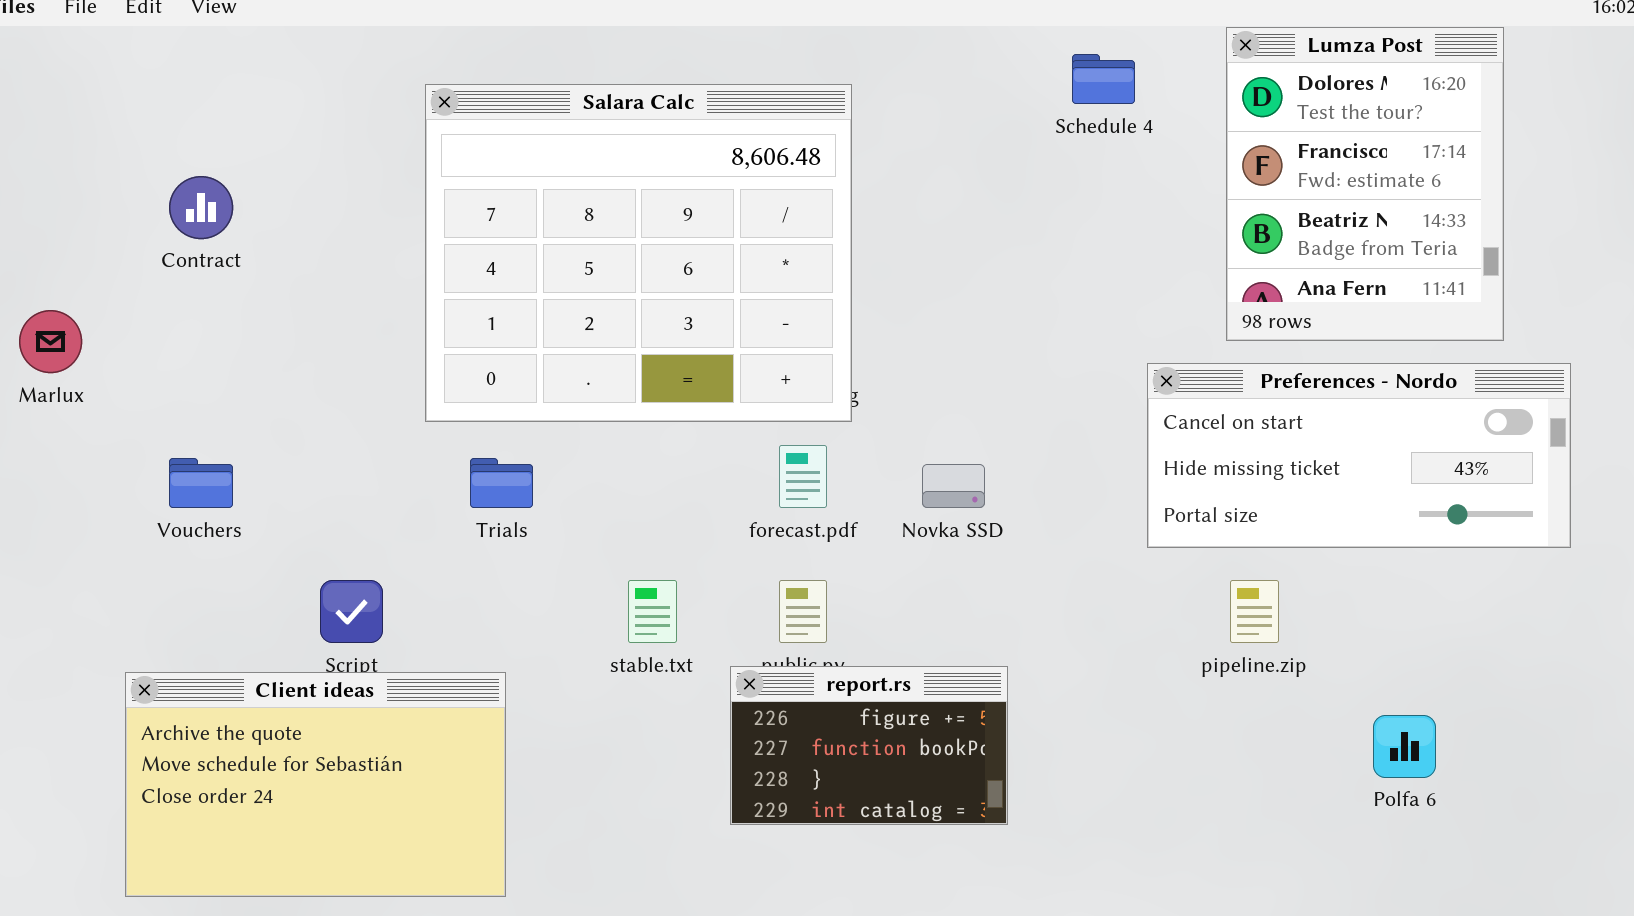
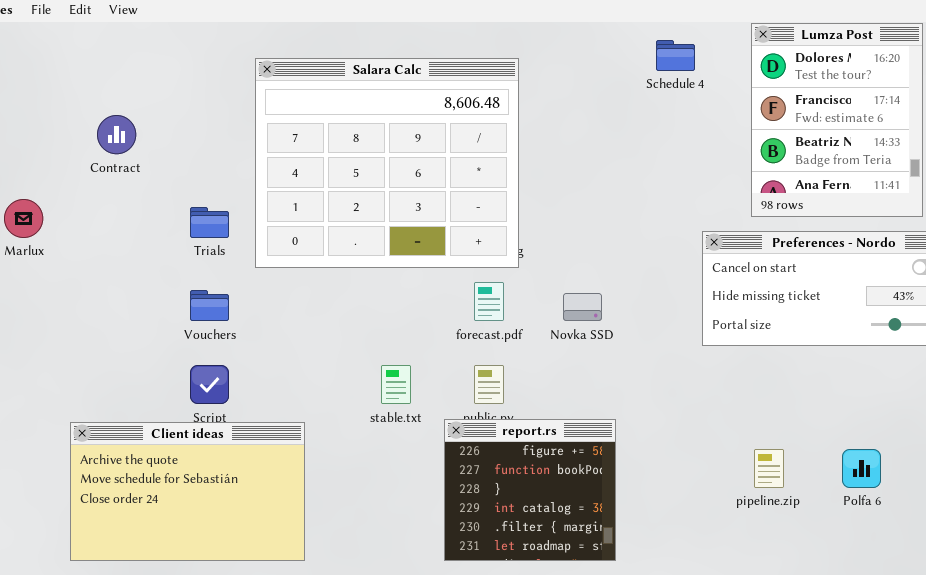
Vouchers: [169,458,233,508] -> [190,290,229,321], moved
Trials: [470,458,533,508] -> [190,207,229,238], moved
pipeline.zip: [1230,580,1279,643] -> [754,449,784,488], moved
report.rs: [730,666,1008,825] -> [444,419,616,561], resized

